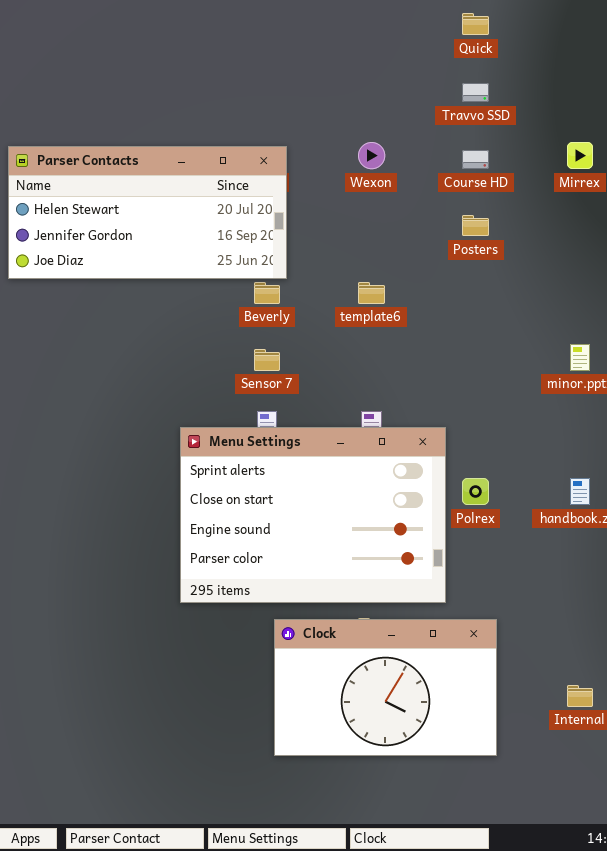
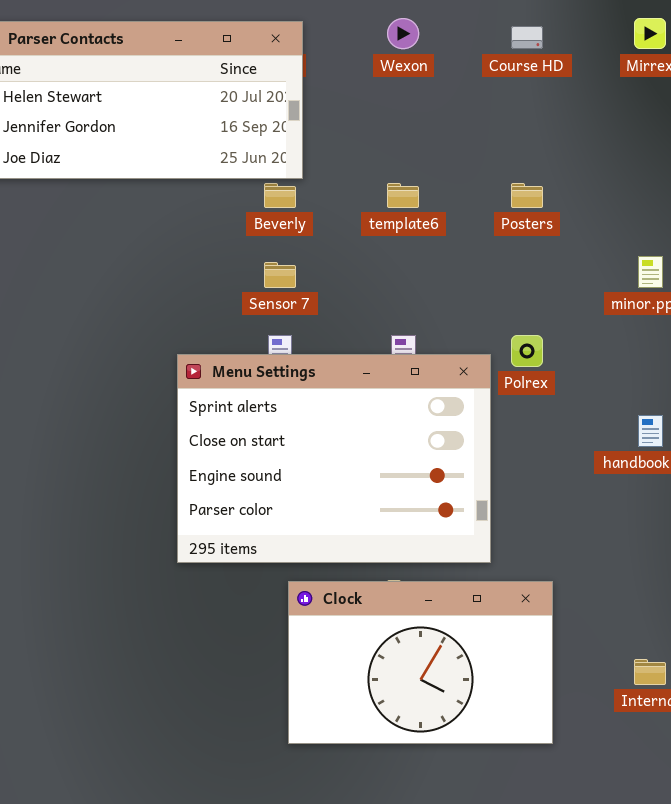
Posters: [462,215,489,236] -> [511,183,543,208], moved
Polrex: [462,478,489,505] -> [511,335,543,367], moved

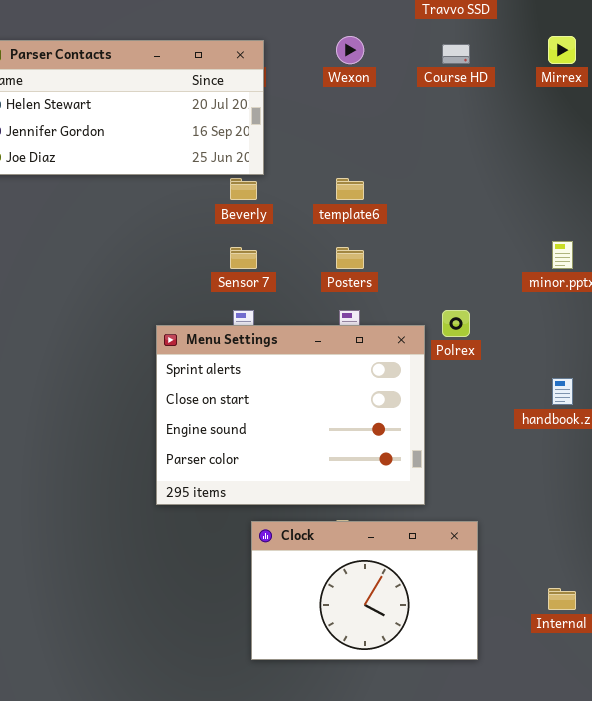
Posters: [511,183,543,208] -> [336,247,364,269], moved

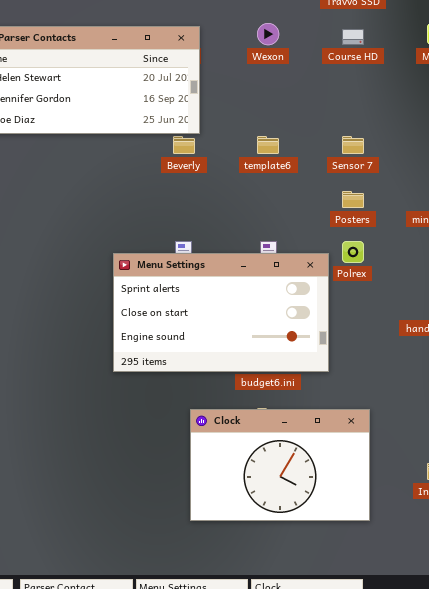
Sensor 7: [230,247,257,269] -> [342,136,364,154], moved
Posters: [336,247,364,269] -> [342,191,364,208], moved
Menu Settings: [156,325,425,505] -> [113,253,329,372], resized

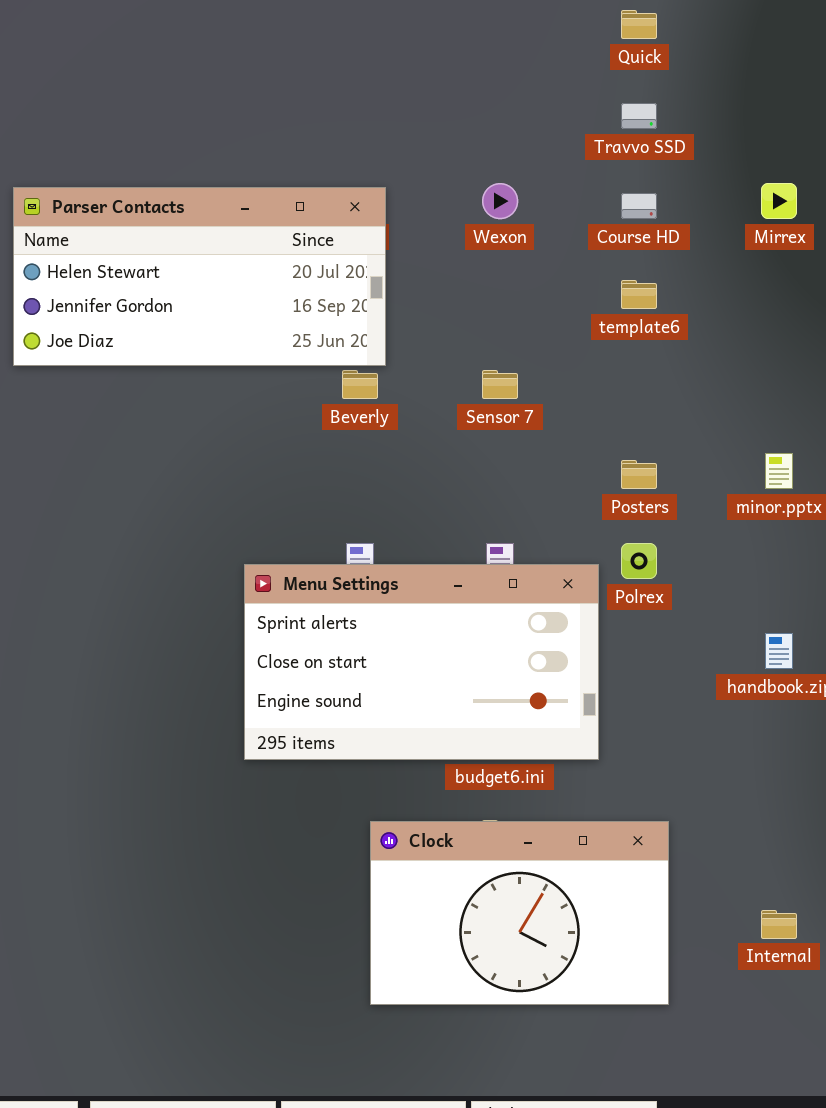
template6: [257,136,279,154] -> [621,280,657,309], moved
Sensor 7: [342,136,364,154] -> [482,370,518,399], moved

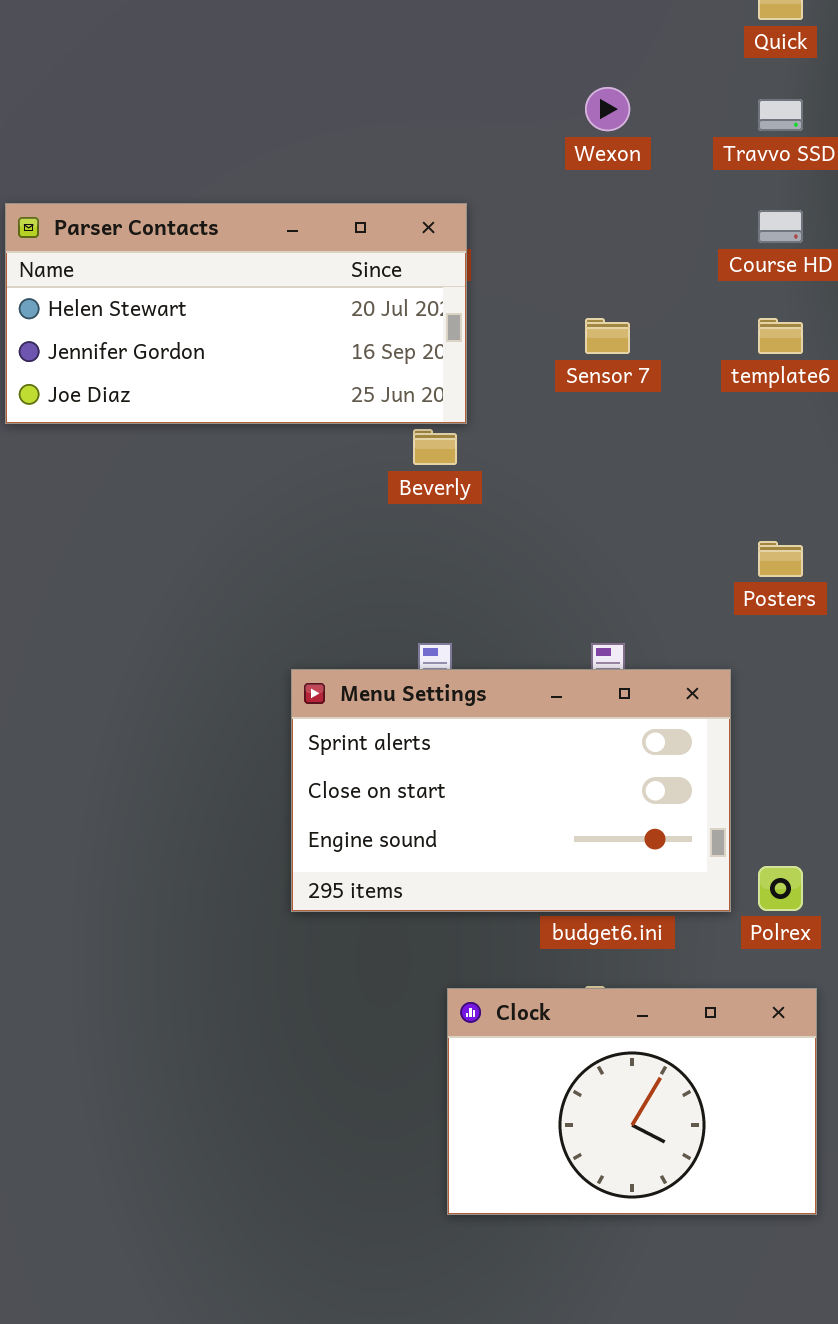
Wexon: [482,183,518,219] -> [585,87,630,131], moved
Sensor 7: [482,370,518,399] -> [585,318,630,354], moved
Polrex: [621,543,657,579] -> [758,866,803,911], moved

